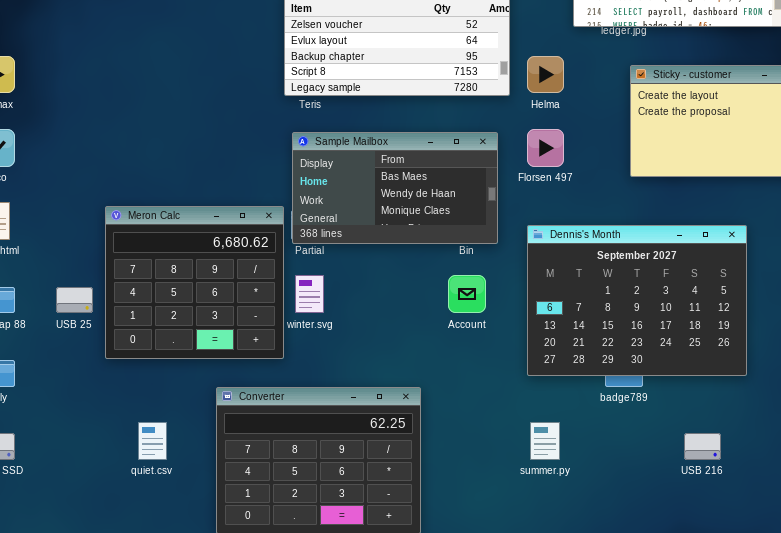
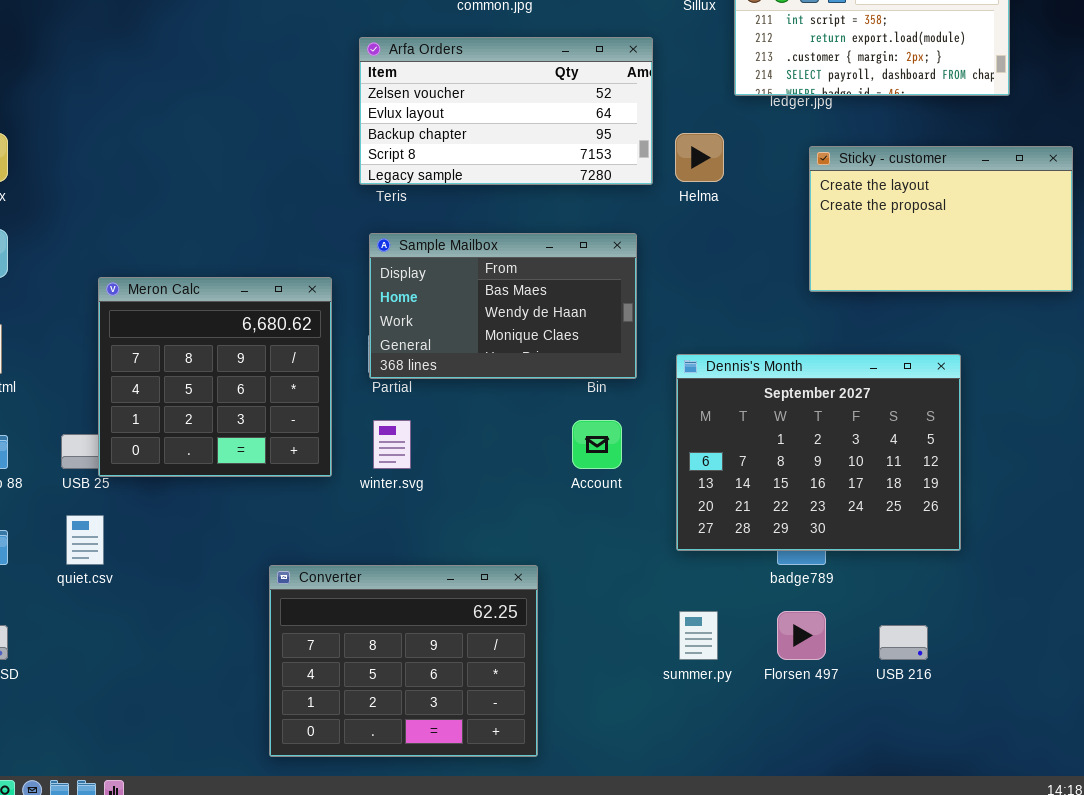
Florsen 497: [527,129,564,167] -> [777,611,826,660], moved
Meron Calc: [105,206,284,359] -> [98,277,332,477], moved
quiet.csv: [138,422,167,460] -> [66,515,104,565], moved

